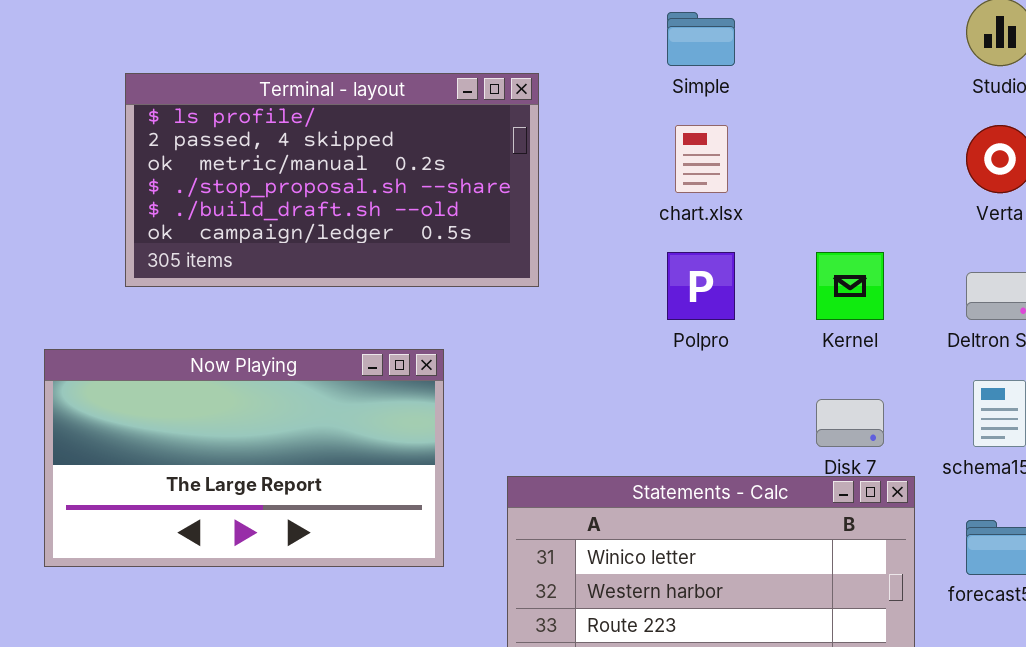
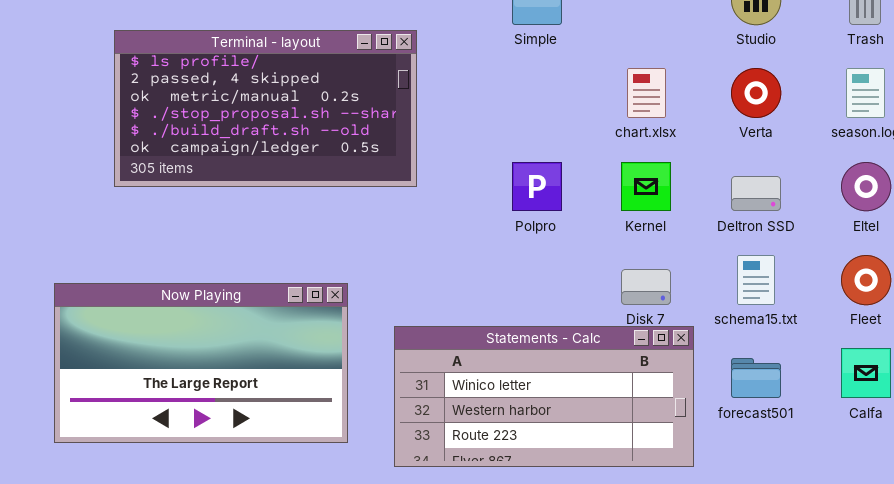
chart.xlsx: [675,125,728,193] -> [627,68,666,118], moved
Now Playing: [44,349,444,567] -> [54,283,348,443], moved

